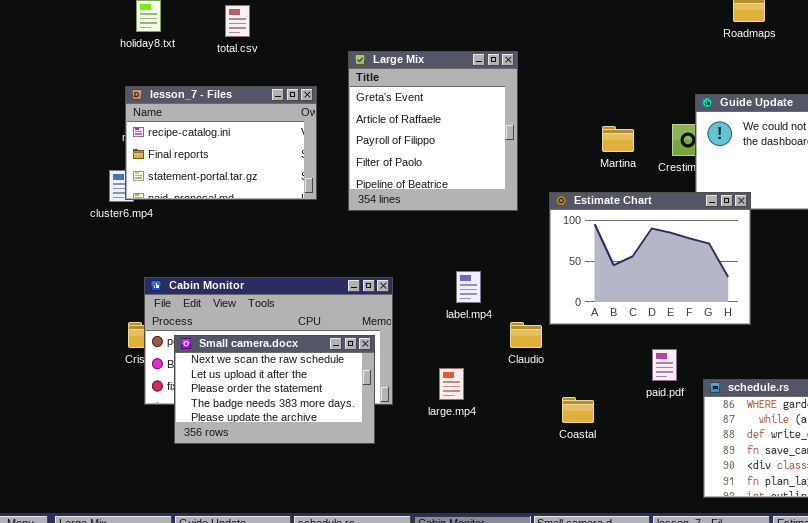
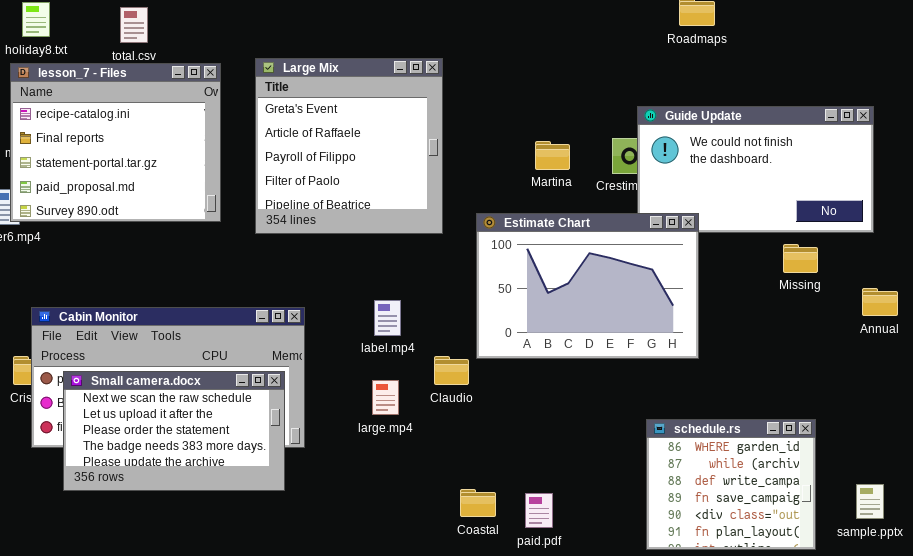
lesson_7 - Files: [125,86,317,200] -> [10,63,221,222], resized
paid.pdf: [652,349,677,381] -> [525,493,553,528], moved
large.mp4: [439,368,464,400] -> [372,380,399,415], moved
Coastal: [562,397,594,423] -> [460,489,496,517], moved

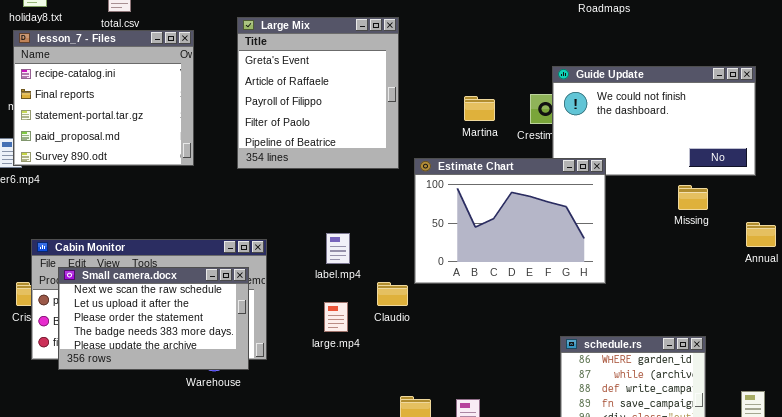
Large Mix: [255,58,443,234] -> [237,17,399,169], moved
Small camera.docx: [63,371,285,491] -> [58,267,249,370], moved

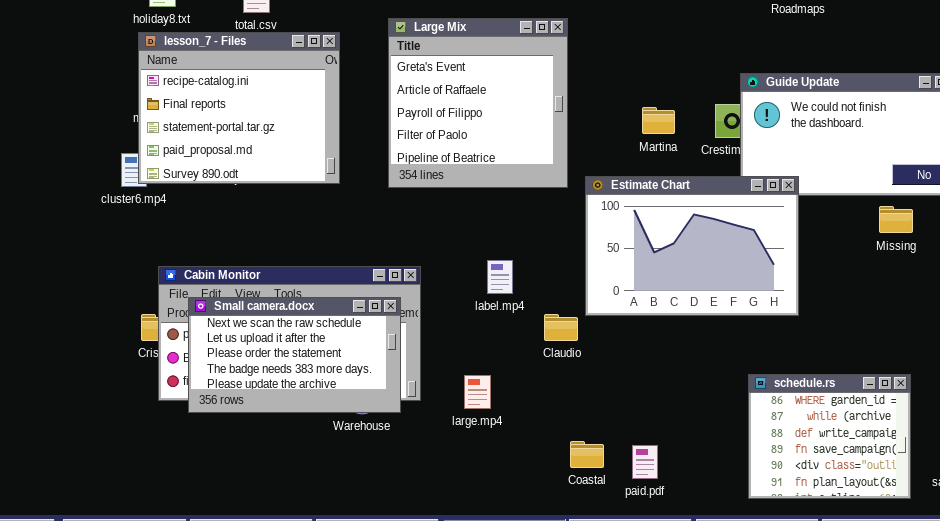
large.mp4: [324,302,348,332] -> [464,375,491,409], moved

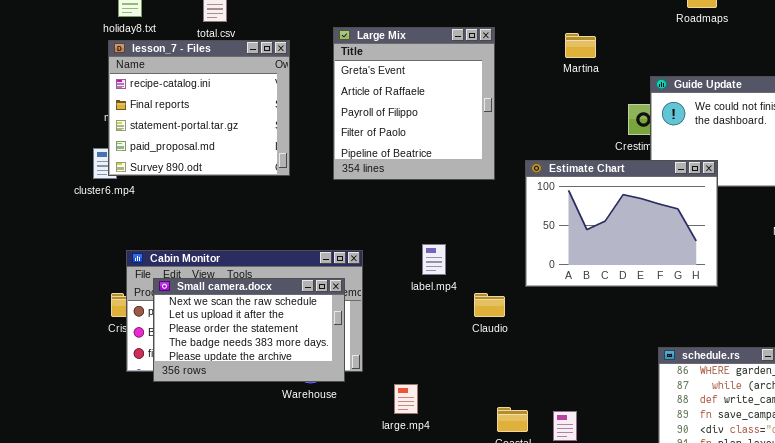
Martina: [642,107,675,134] -> [565,33,596,58], moved
Estimate Chart: [585,176,799,316] -> [525,160,718,287], moved
large.mp4: [464,375,491,409] -> [394,384,418,414], moved

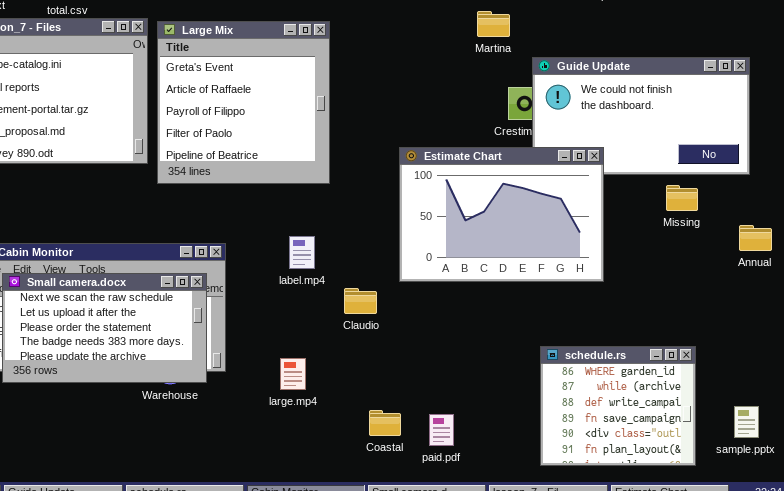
Large Mix: [333,27,495,180] -> [157,21,330,184], moved
Martina: [565,33,596,58] -> [477,11,510,37], moved
large.mp4: [394,384,418,414] -> [280,358,306,390], moved

